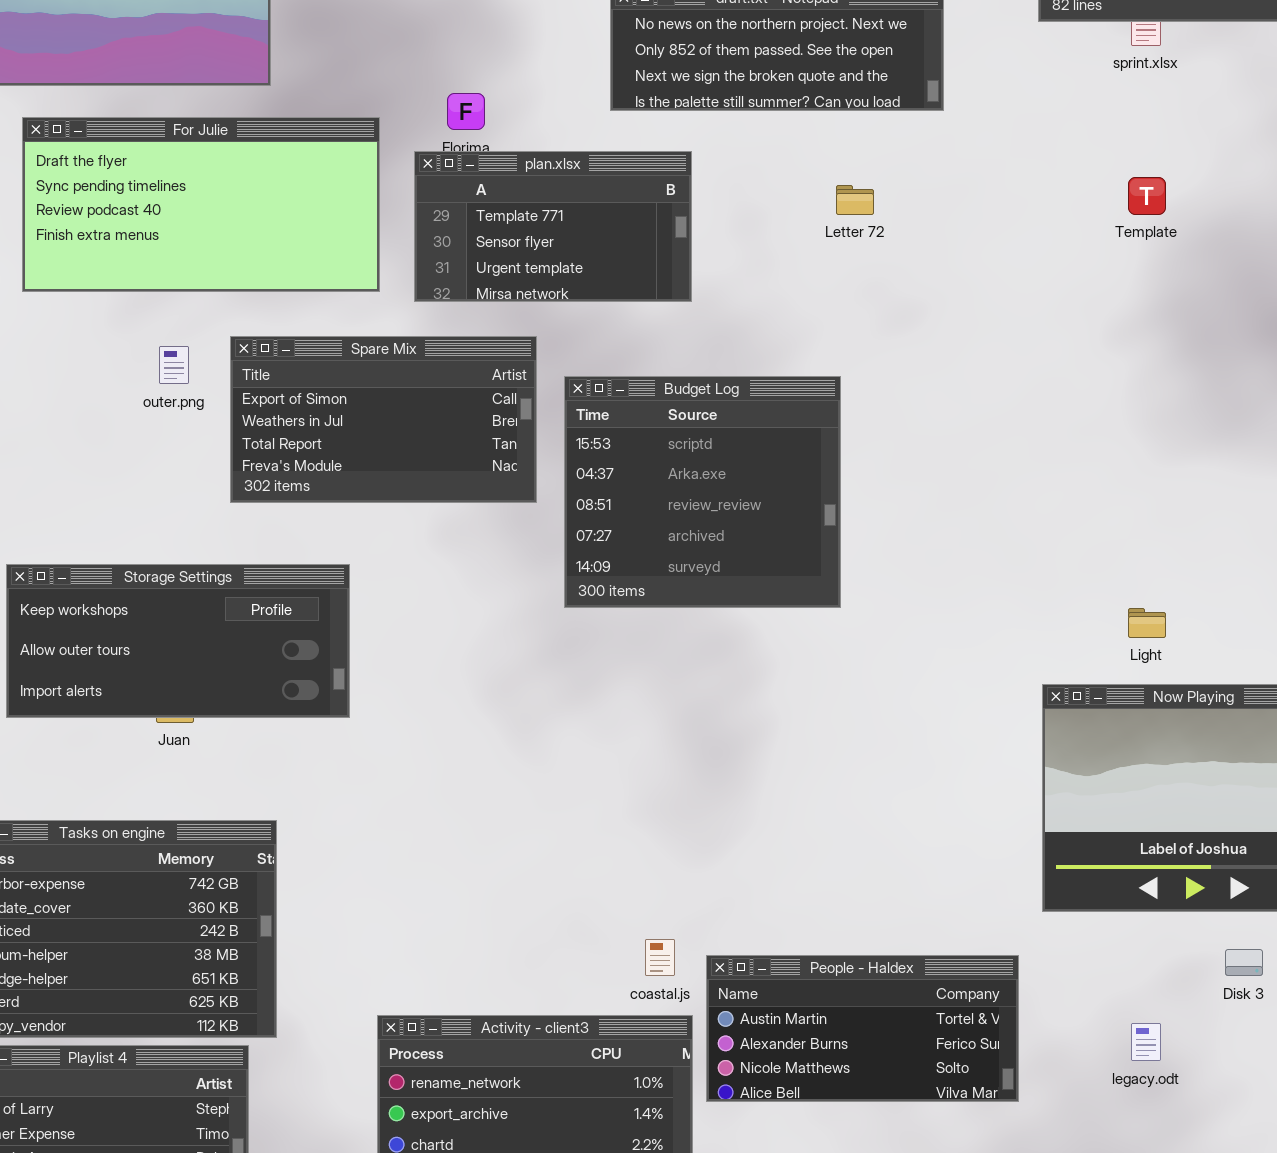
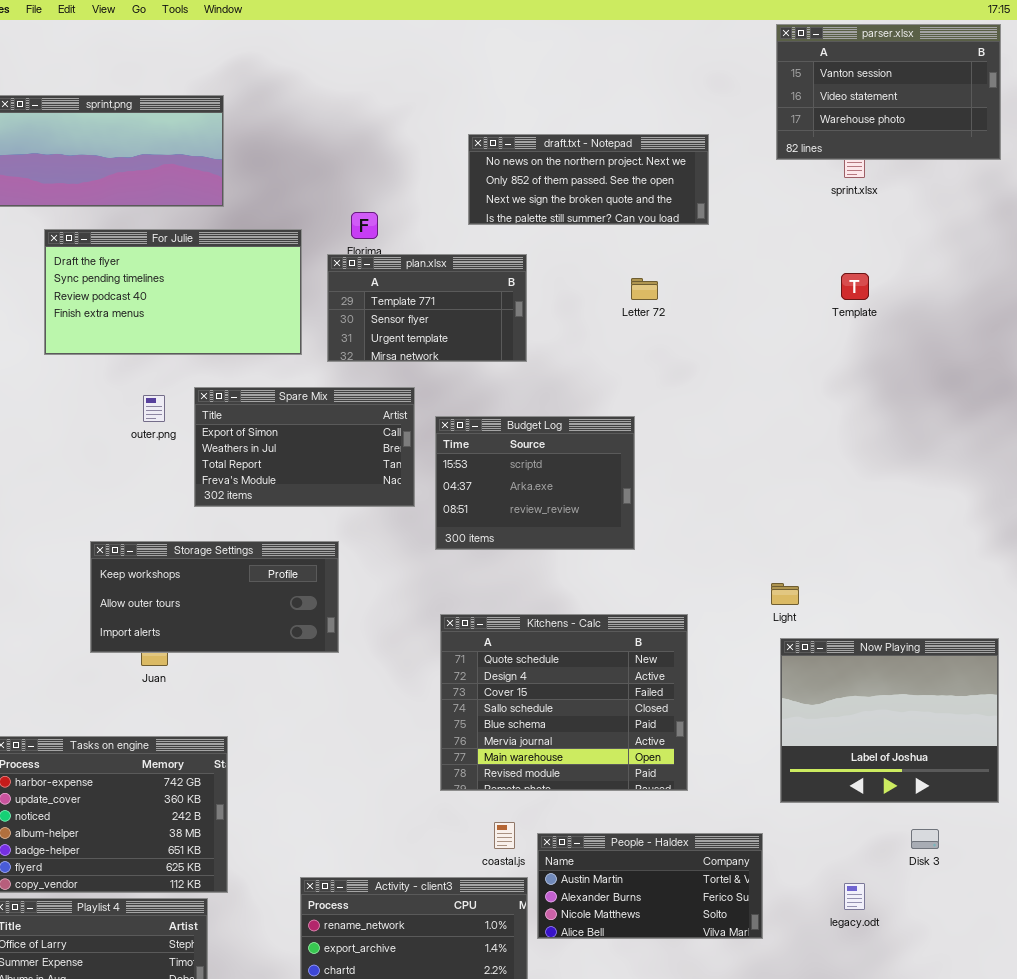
Budget Log: [564,376,841,608] -> [435,416,635,550], resized
Storage Settings: [6,564,350,718] -> [90,541,339,653], moved
Light: [1128,608,1166,638] -> [771,583,799,605], moved
Kitchens - Calc: none -> [440,614,688,791], opened

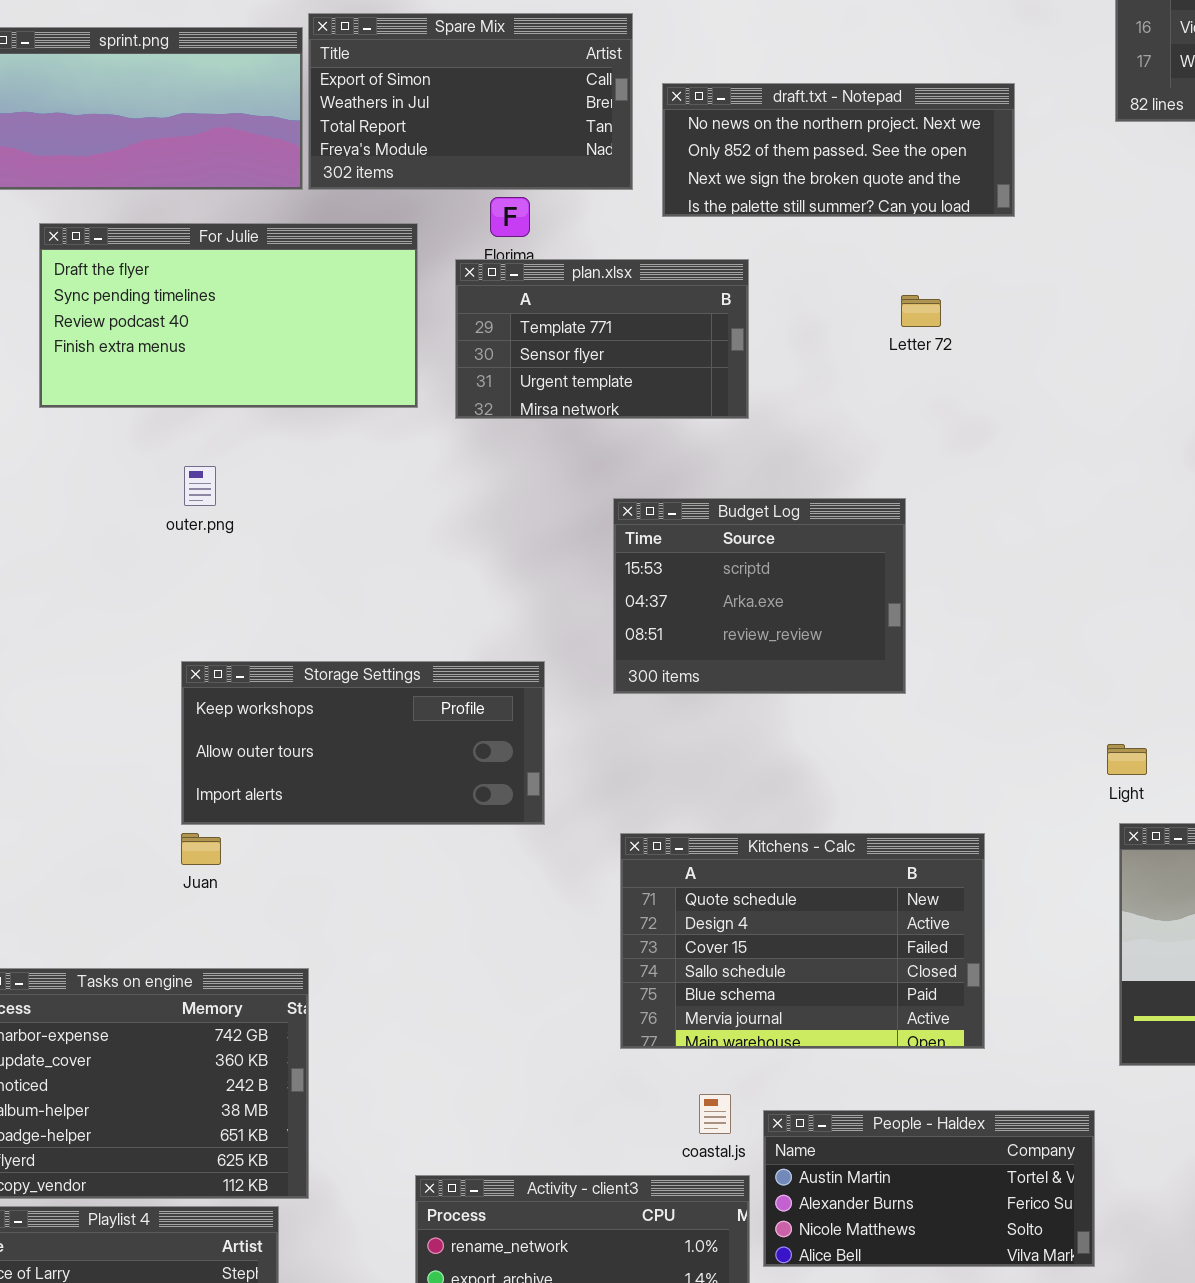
Spare Mix: [194,387,415,507] -> [308,13,633,190], moved
Storage Settings: [90,541,339,653] -> [181,661,545,825], moved
Kitchens - Calc: [440,614,688,791] -> [620,833,985,1049], resized

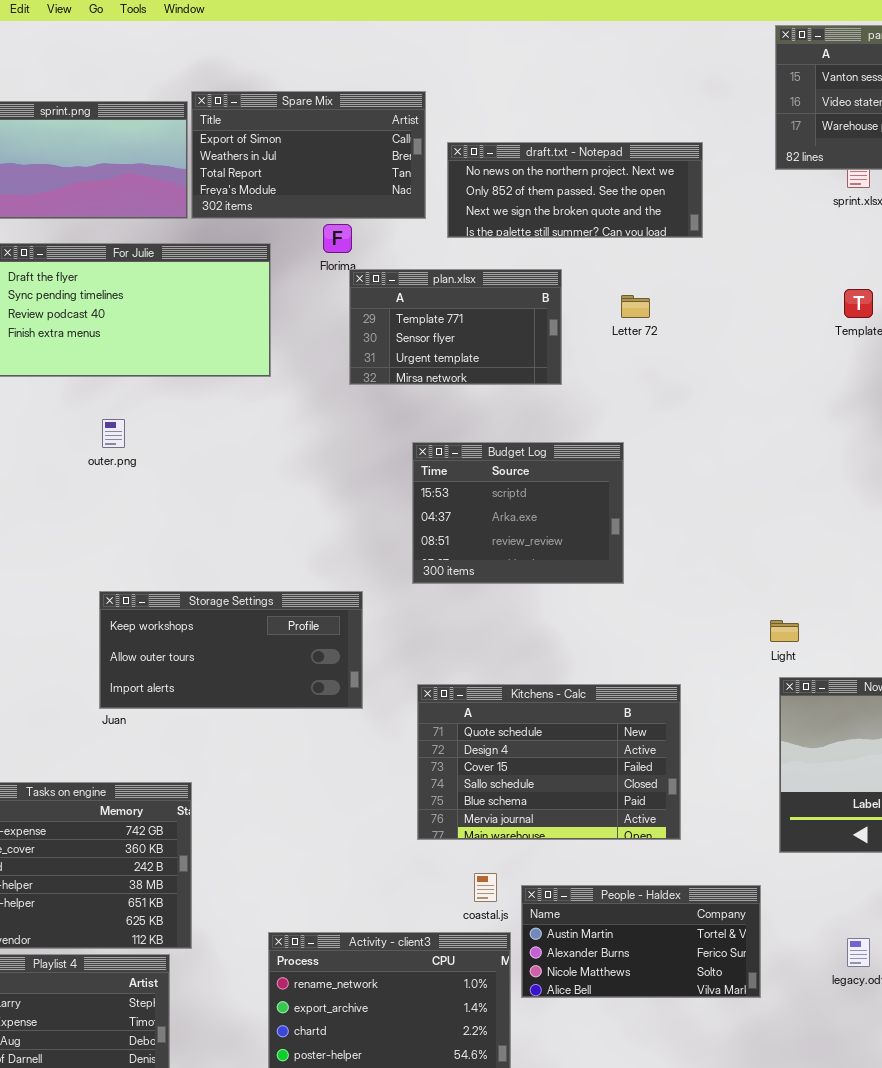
plan.xlsx: [455,259,749,419] -> [349,269,562,385], moved
Storage Settings: [181,661,545,825] -> [99,591,363,709], moved

